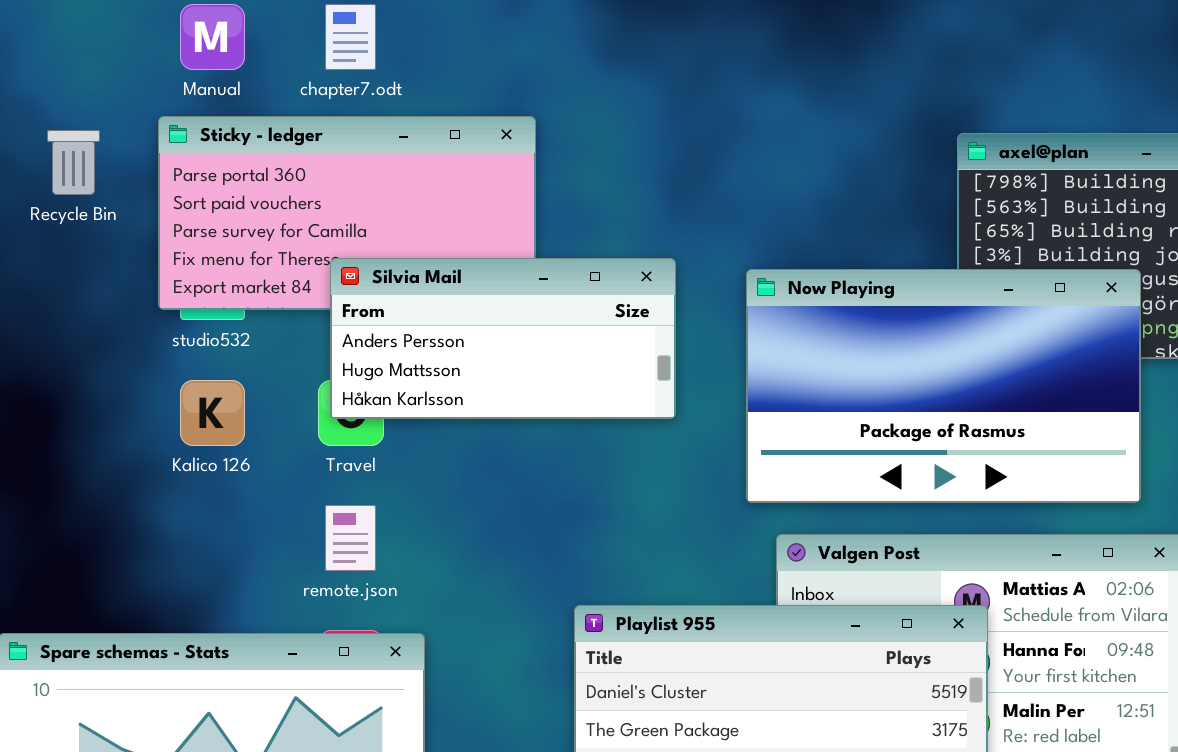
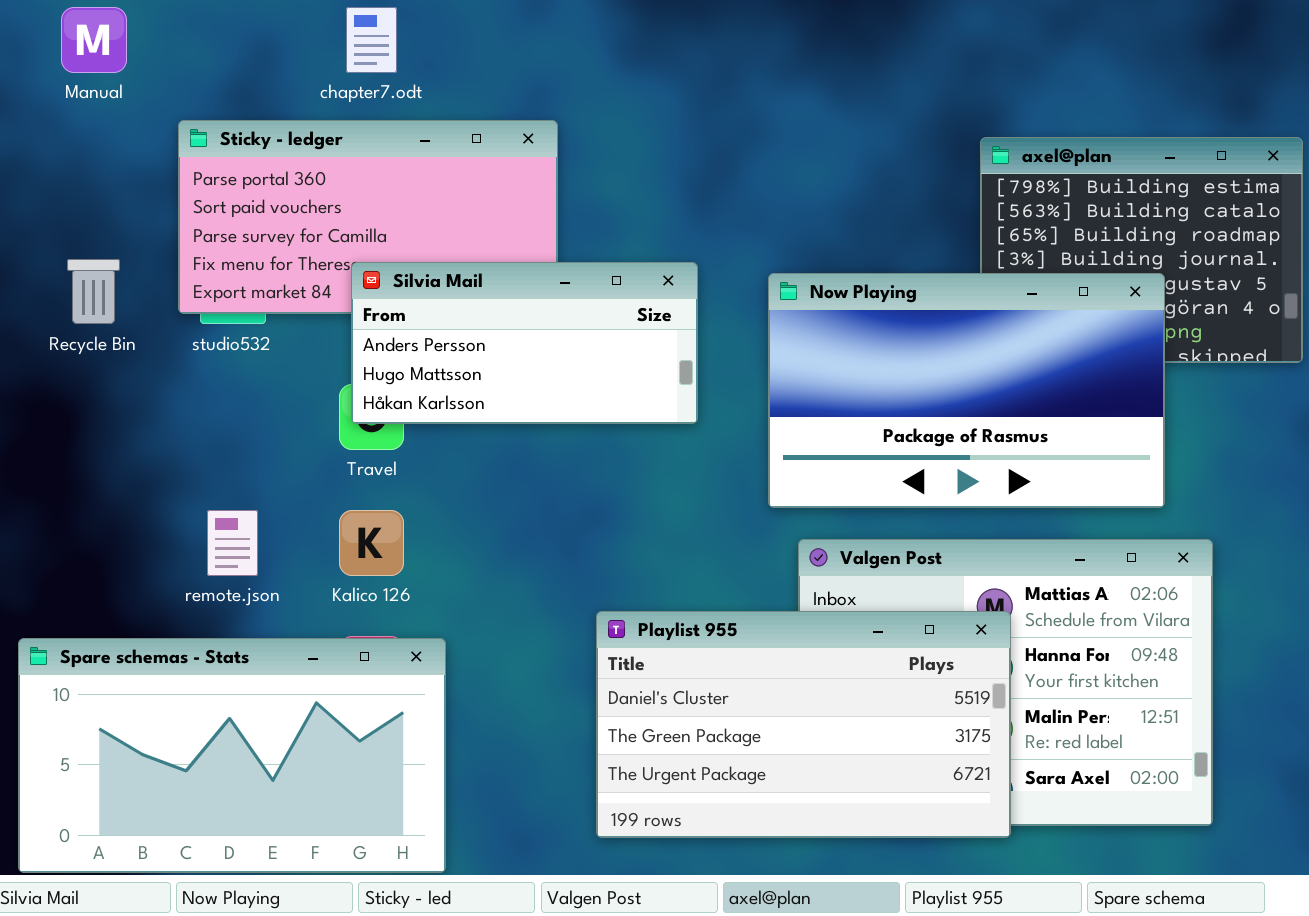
Manual: [180,4,245,70] -> [61,7,127,73], moved
Recycle Bin: [47,130,100,195] -> [67,259,120,324], moved
Kalico 126: [180,380,245,446] -> [339,510,404,576], moved
remote.json: [325,505,376,571] -> [207,510,258,576], moved

